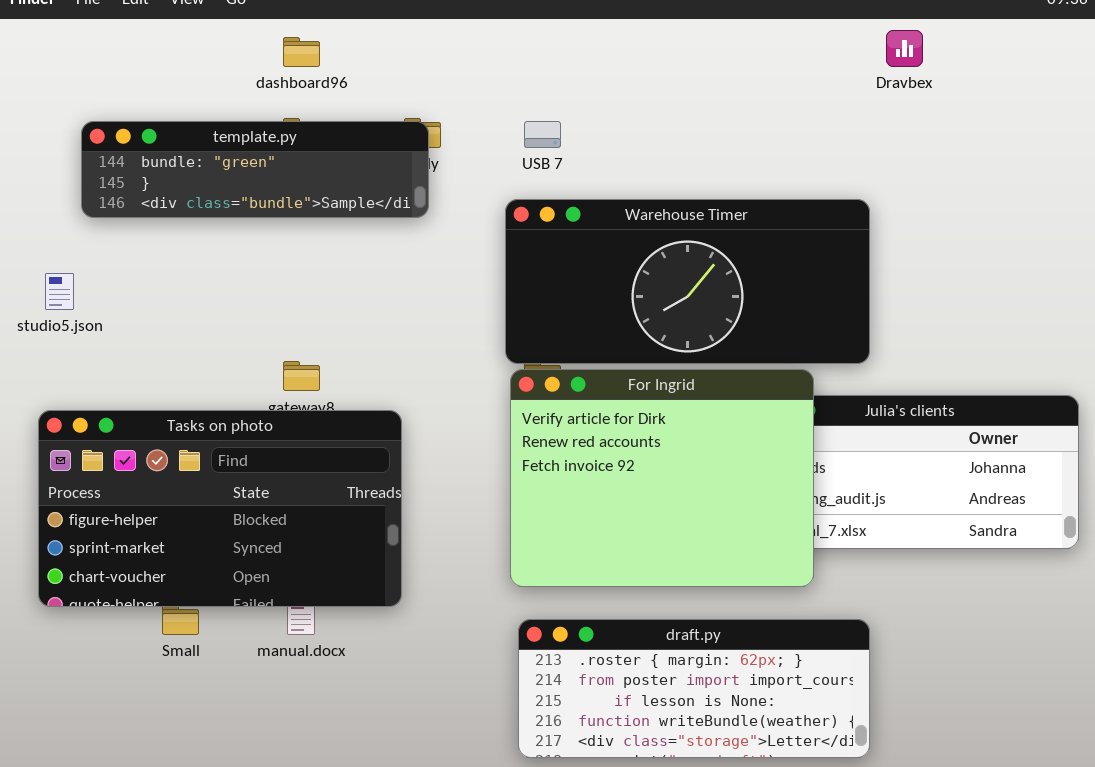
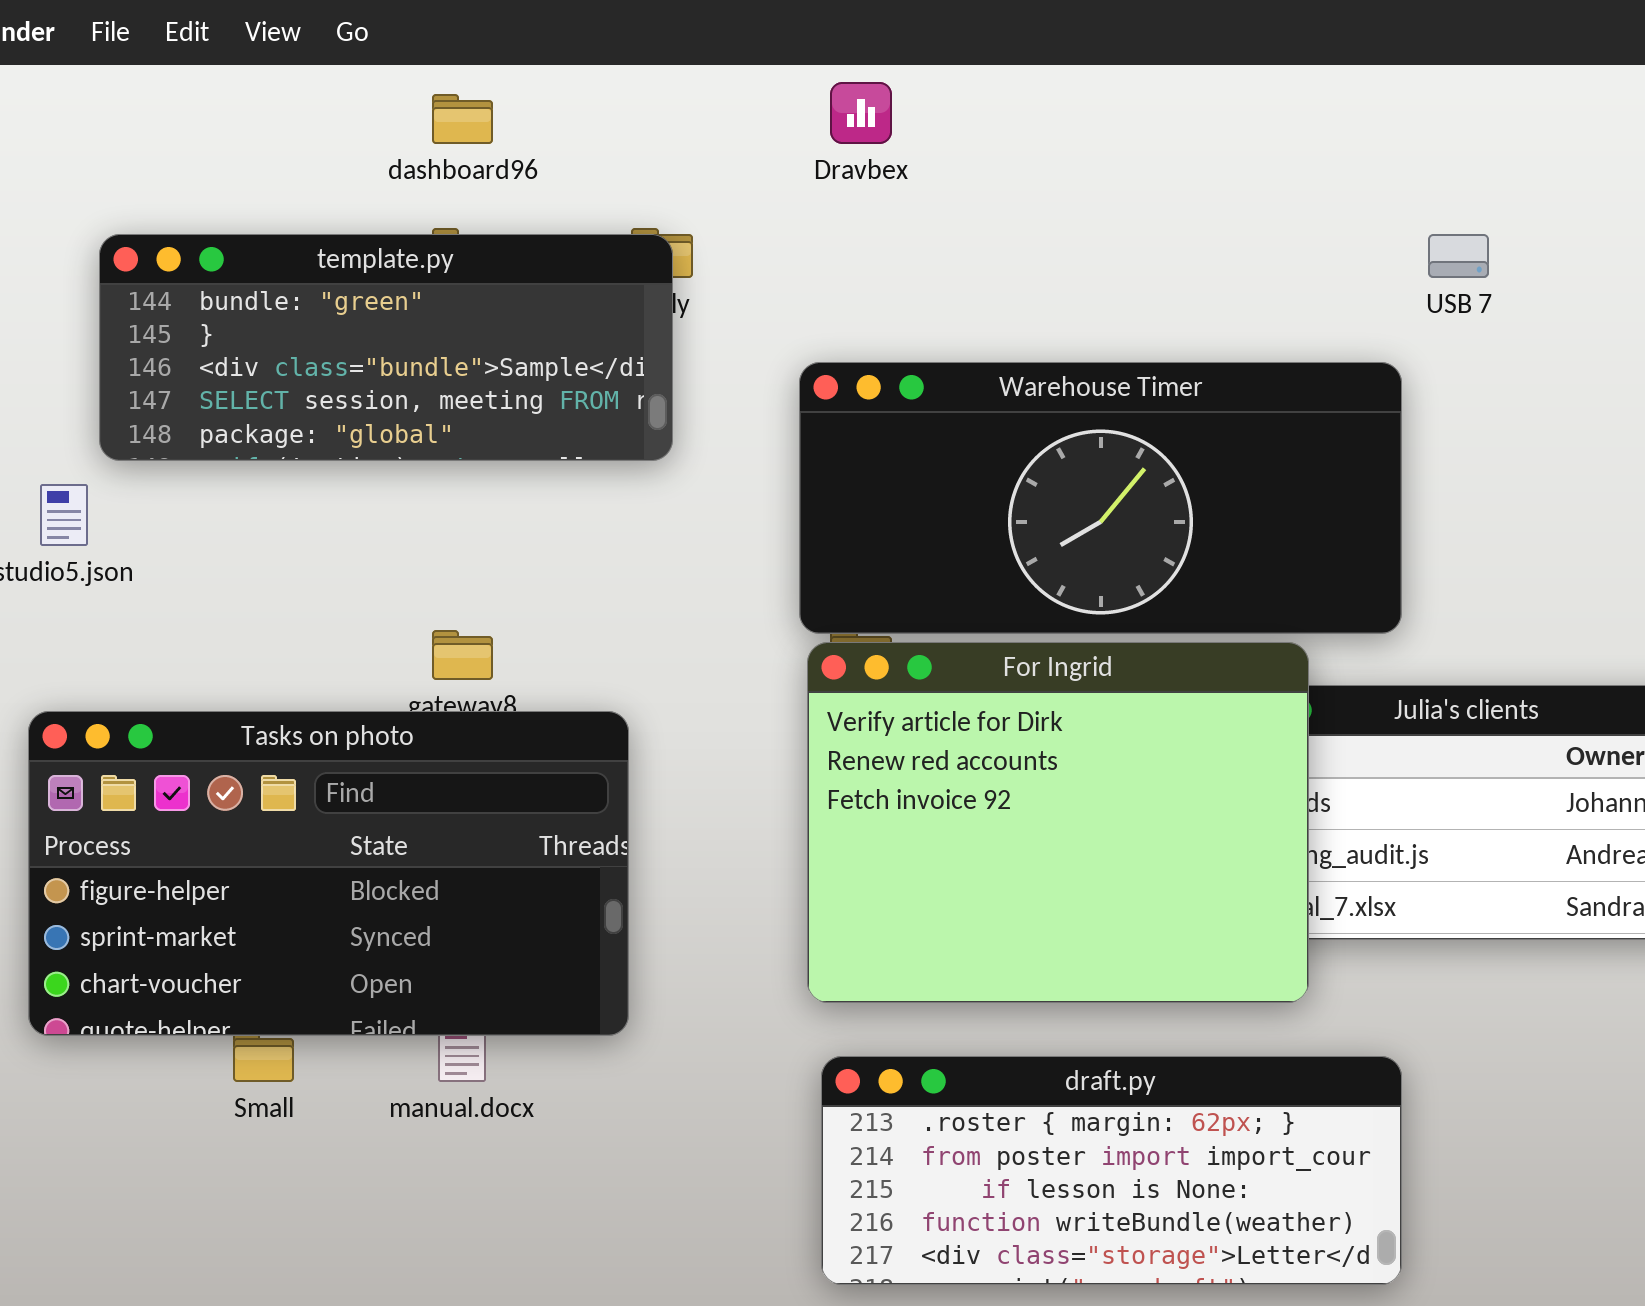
Dravbex: [886,30,923,67] -> [830,82,892,144], moved
template.py: [81,121,429,218] -> [99,234,673,461], resized
USB 7: [524,121,561,148] -> [1428,234,1489,278], moved

